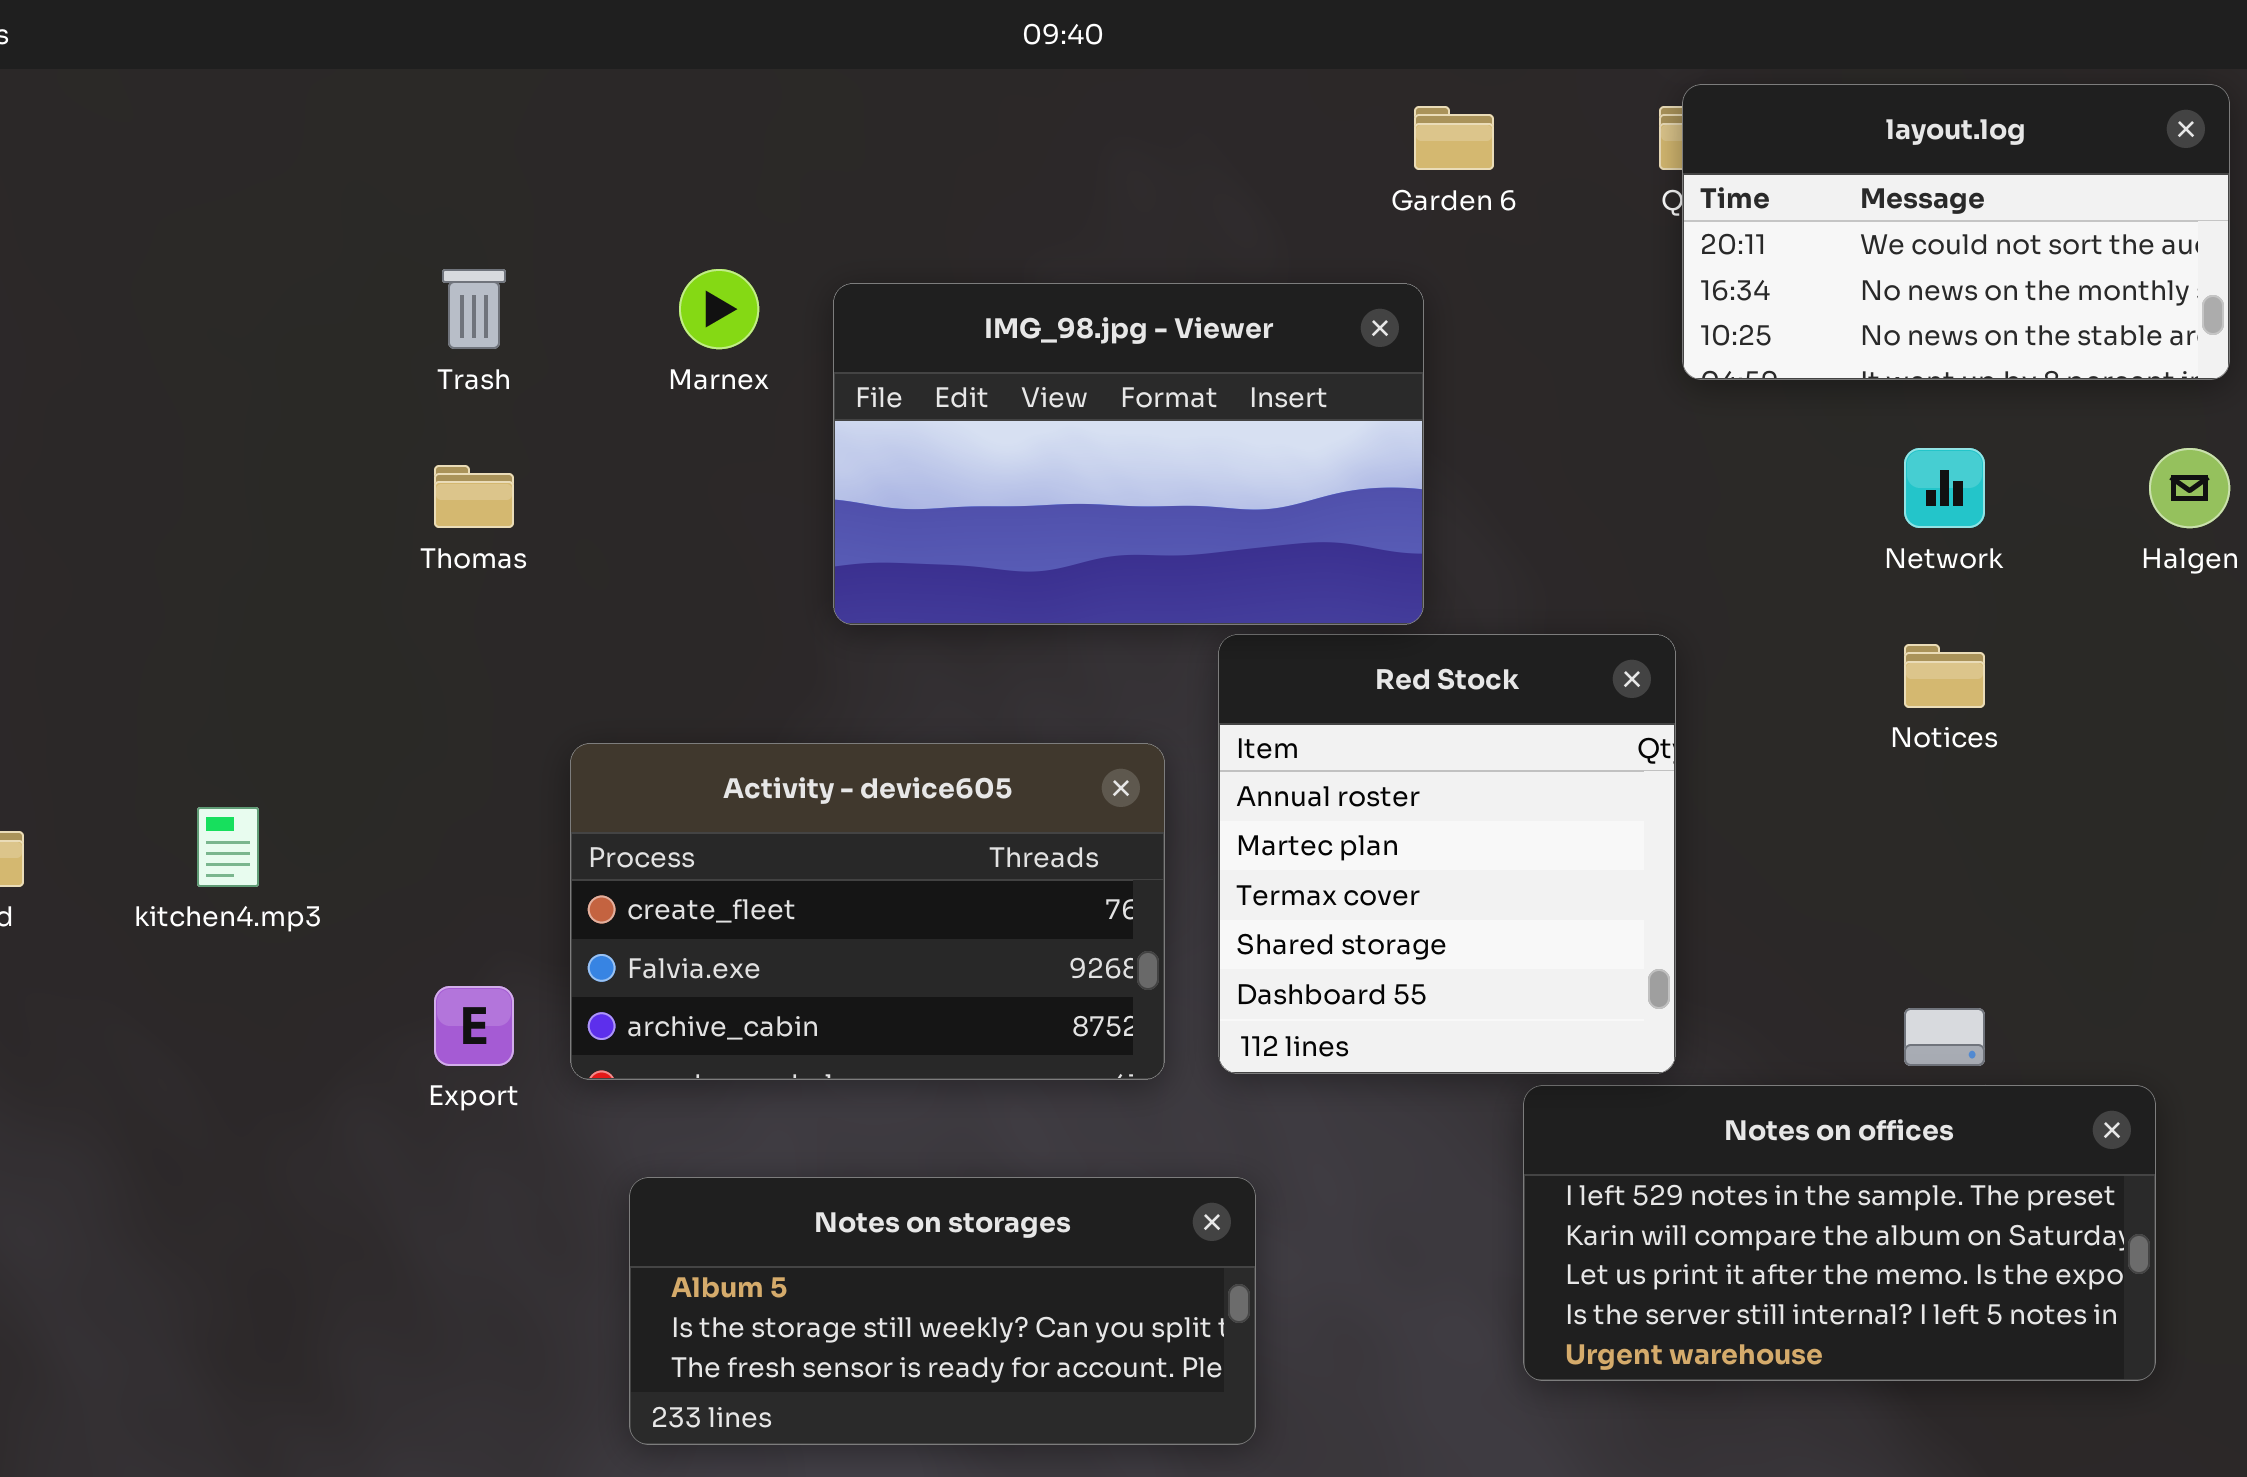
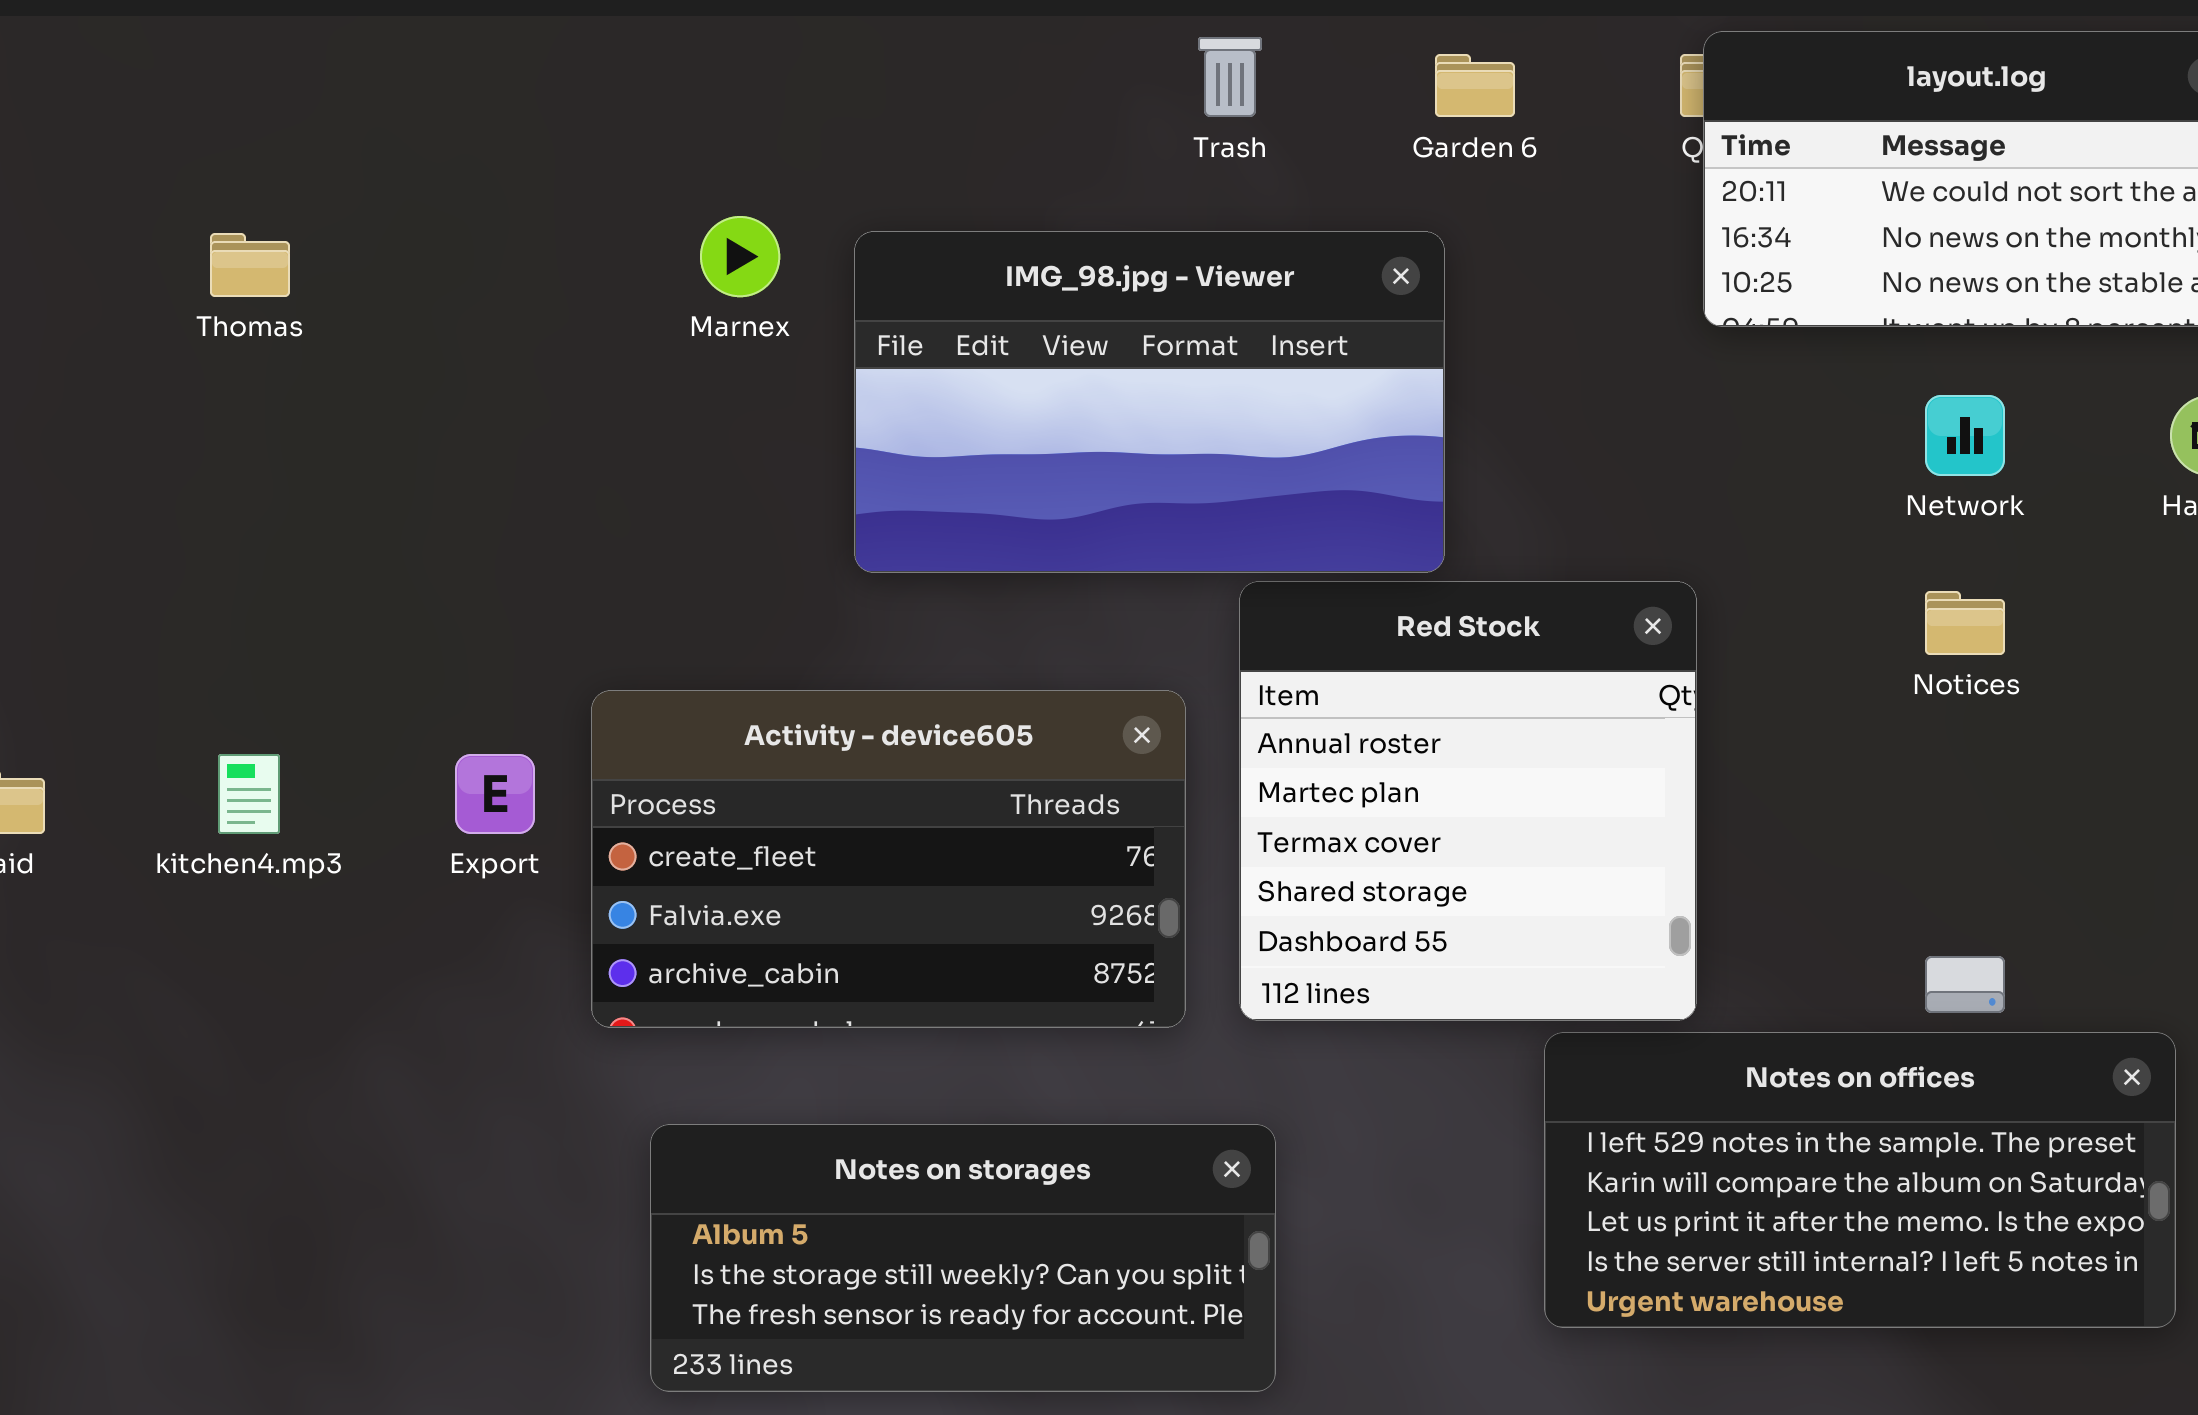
Trash: [442,269,506,349] -> [1198,37,1262,117], moved
Thomas: [434,465,514,528] -> [210,233,290,297], moved
Export: [434,986,514,1066] -> [455,754,535,834], moved

